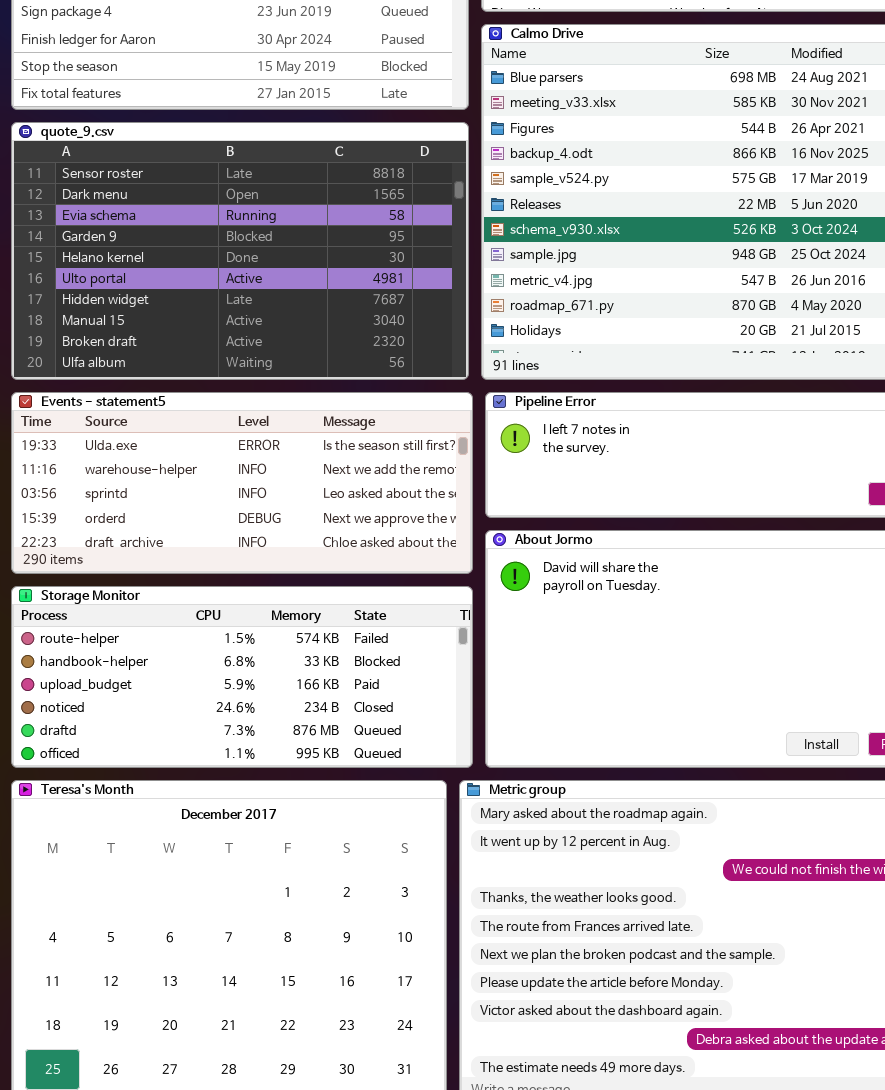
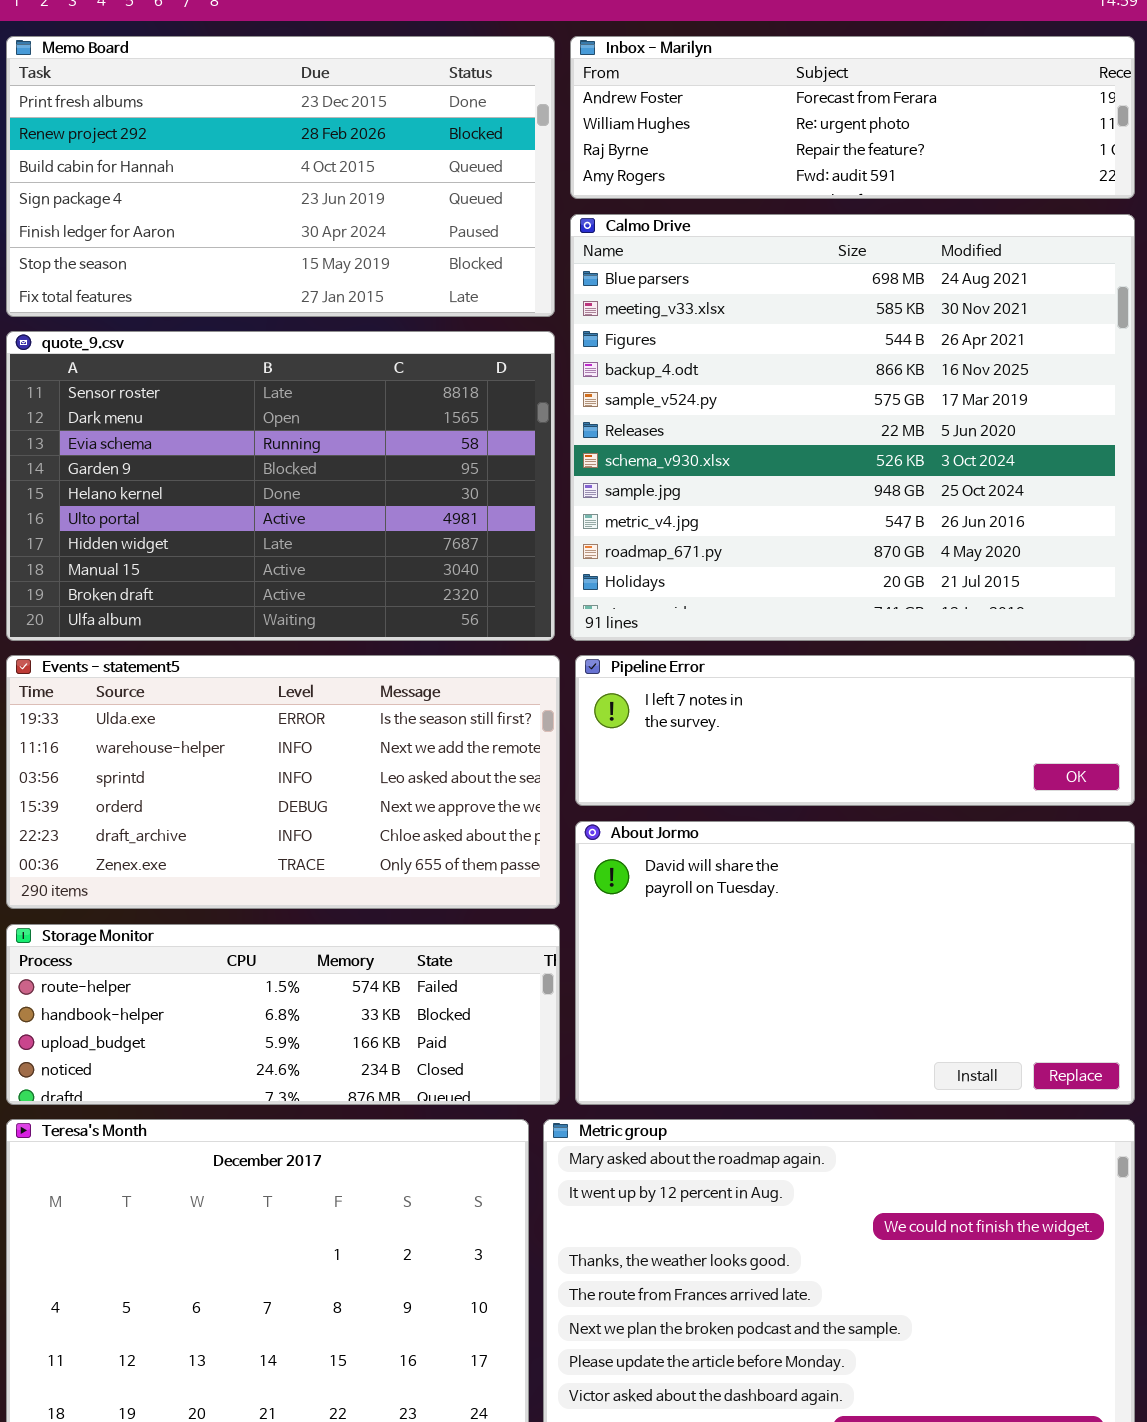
Events - statement5: [11,392,473,574] -> [6,655,560,909], resized
Storage Monitor: [11,586,473,768] -> [6,924,560,1105], resized

